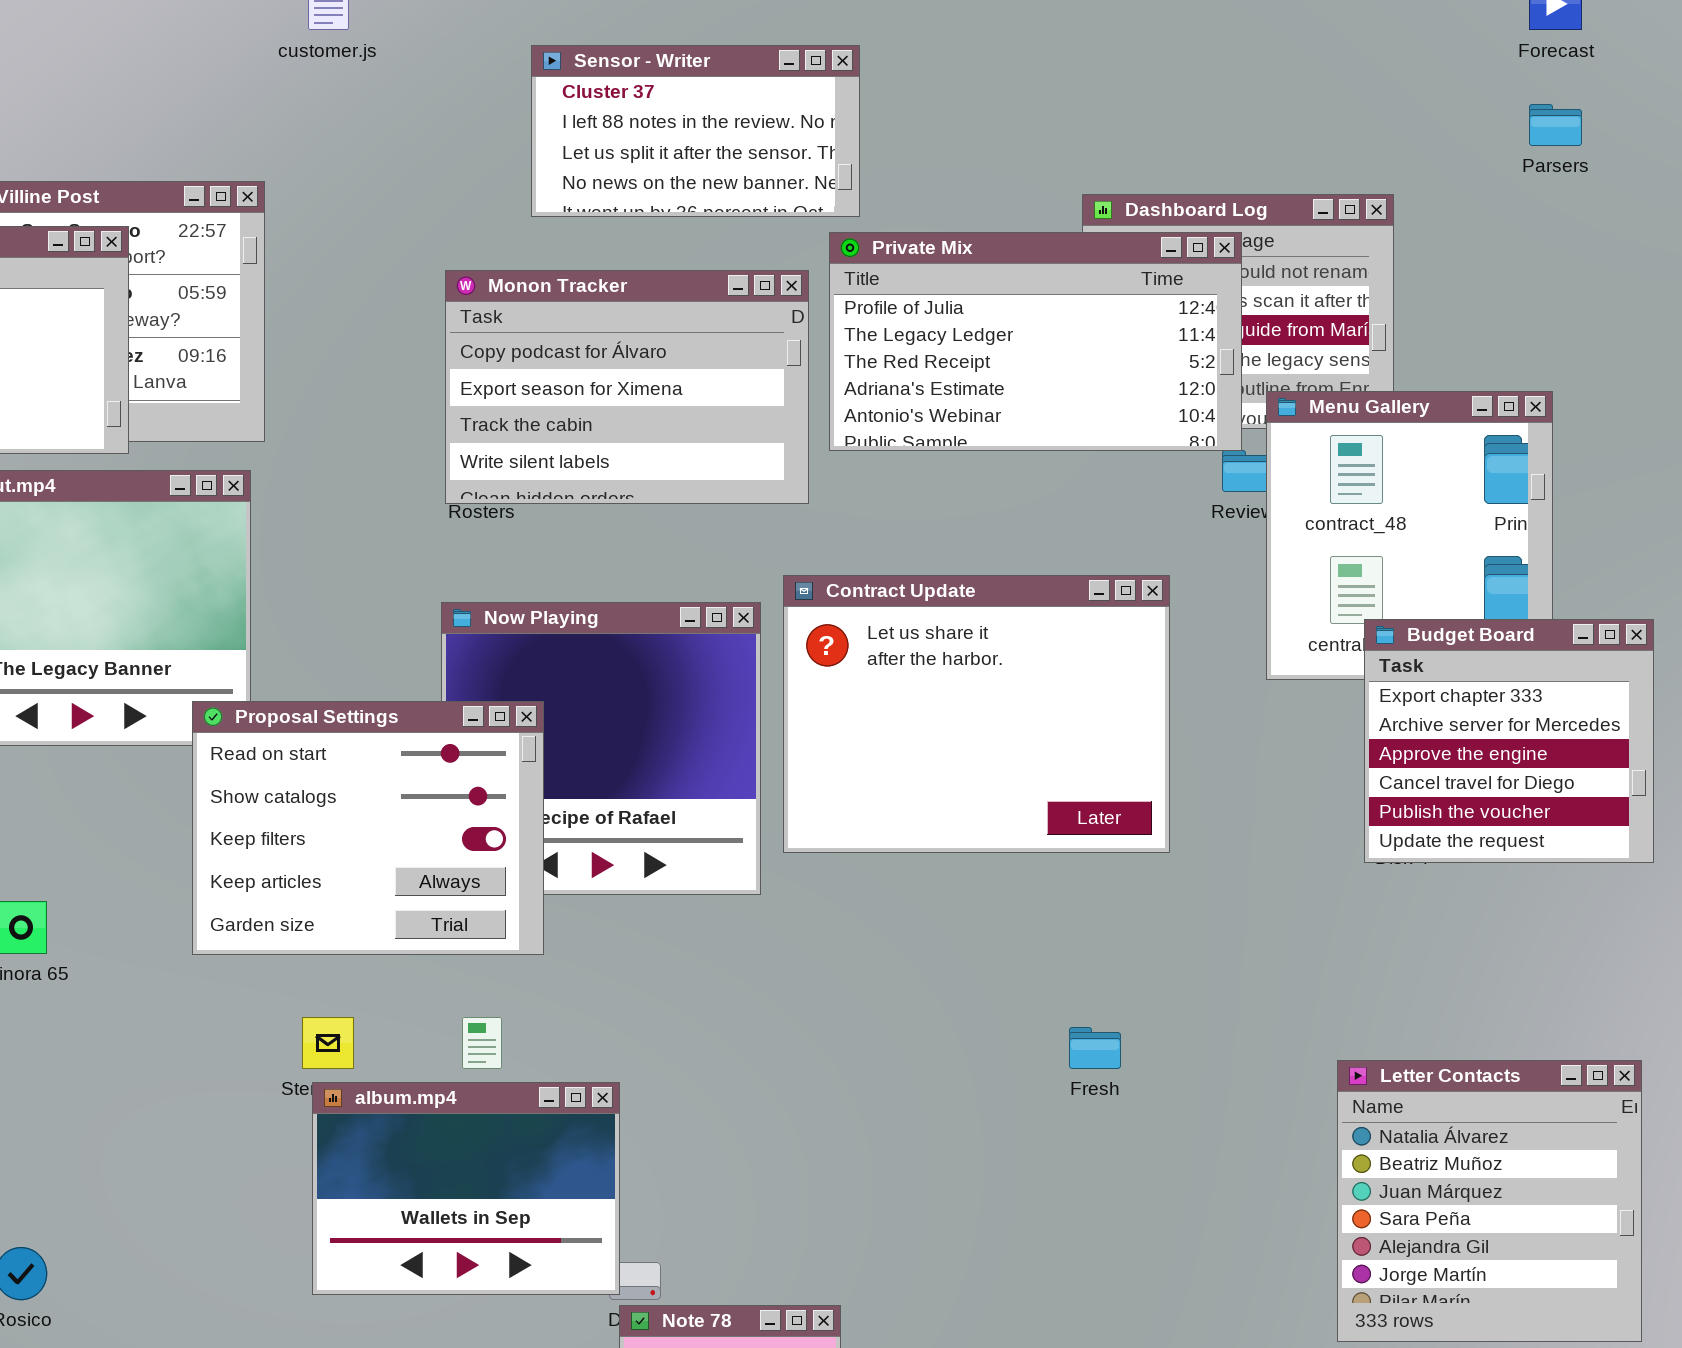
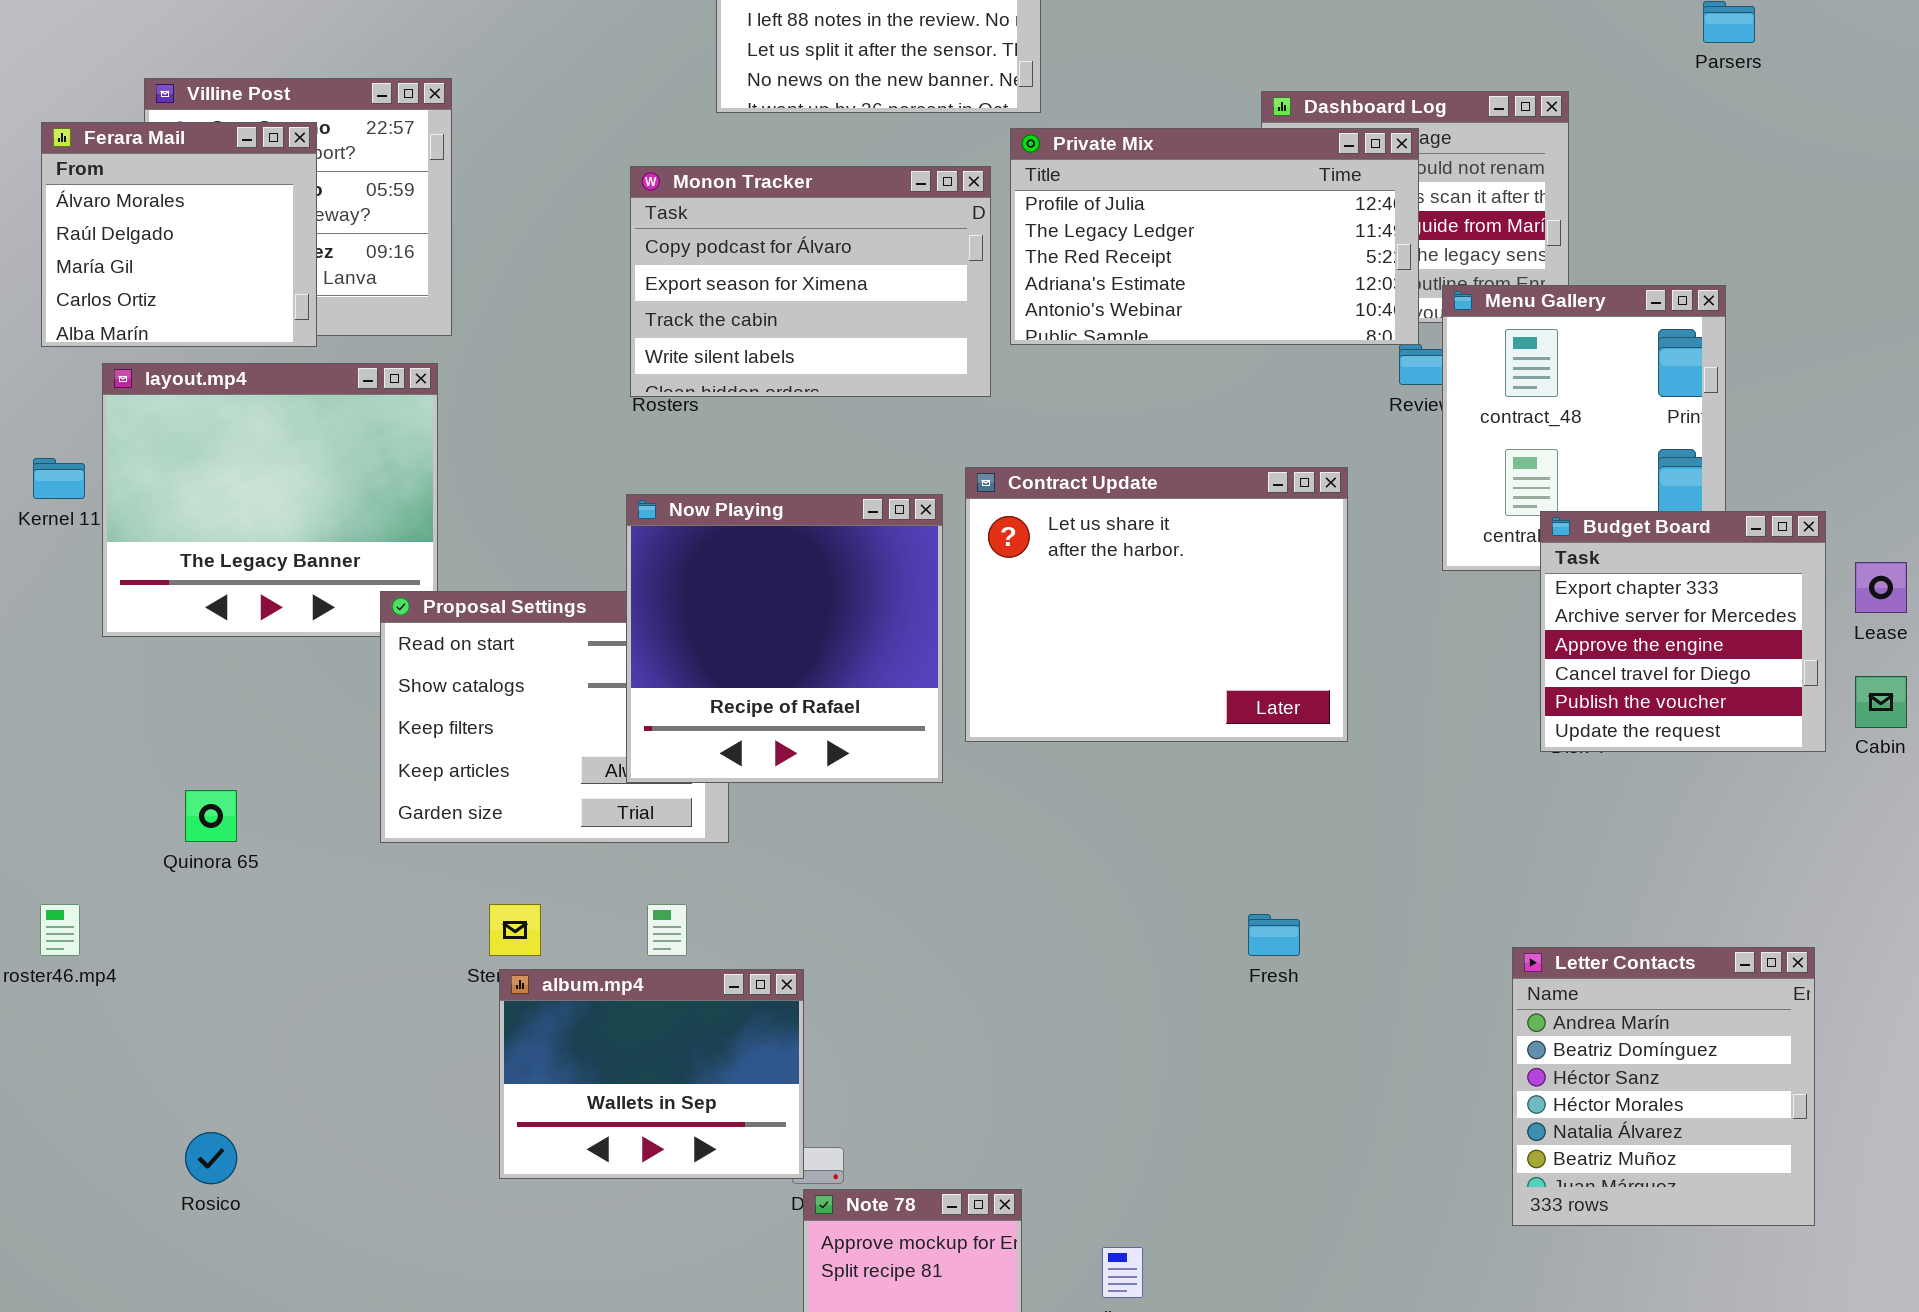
Now Playing: [441,602,761,895] -> [626,494,943,783], raised
Letter Contacts: [1337,1060,1642,1342] -> [1512,947,1815,1226], scrolled up 4 rows

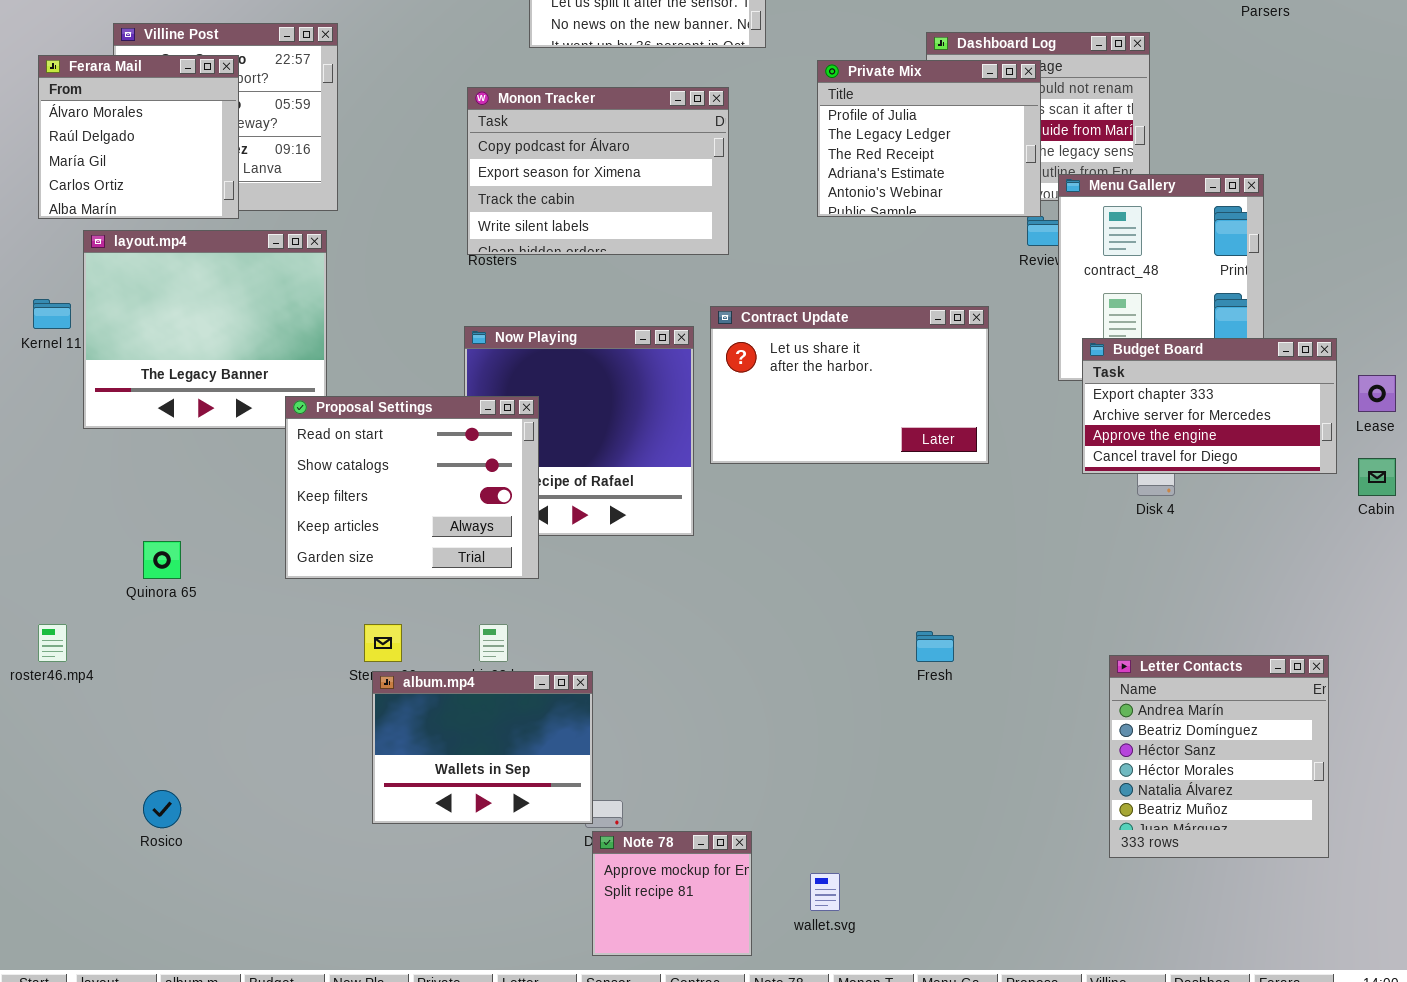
Private Mix: [1010,128,1419,345] -> [817,60,1041,217], resized
Contract Update: [965,467,1348,742] -> [710,306,989,464], resized
Budget Board: [1540,511,1826,752] -> [1082,338,1337,474], resized
Proposal Settings: [380,591,729,843] -> [285,396,539,579], raised

